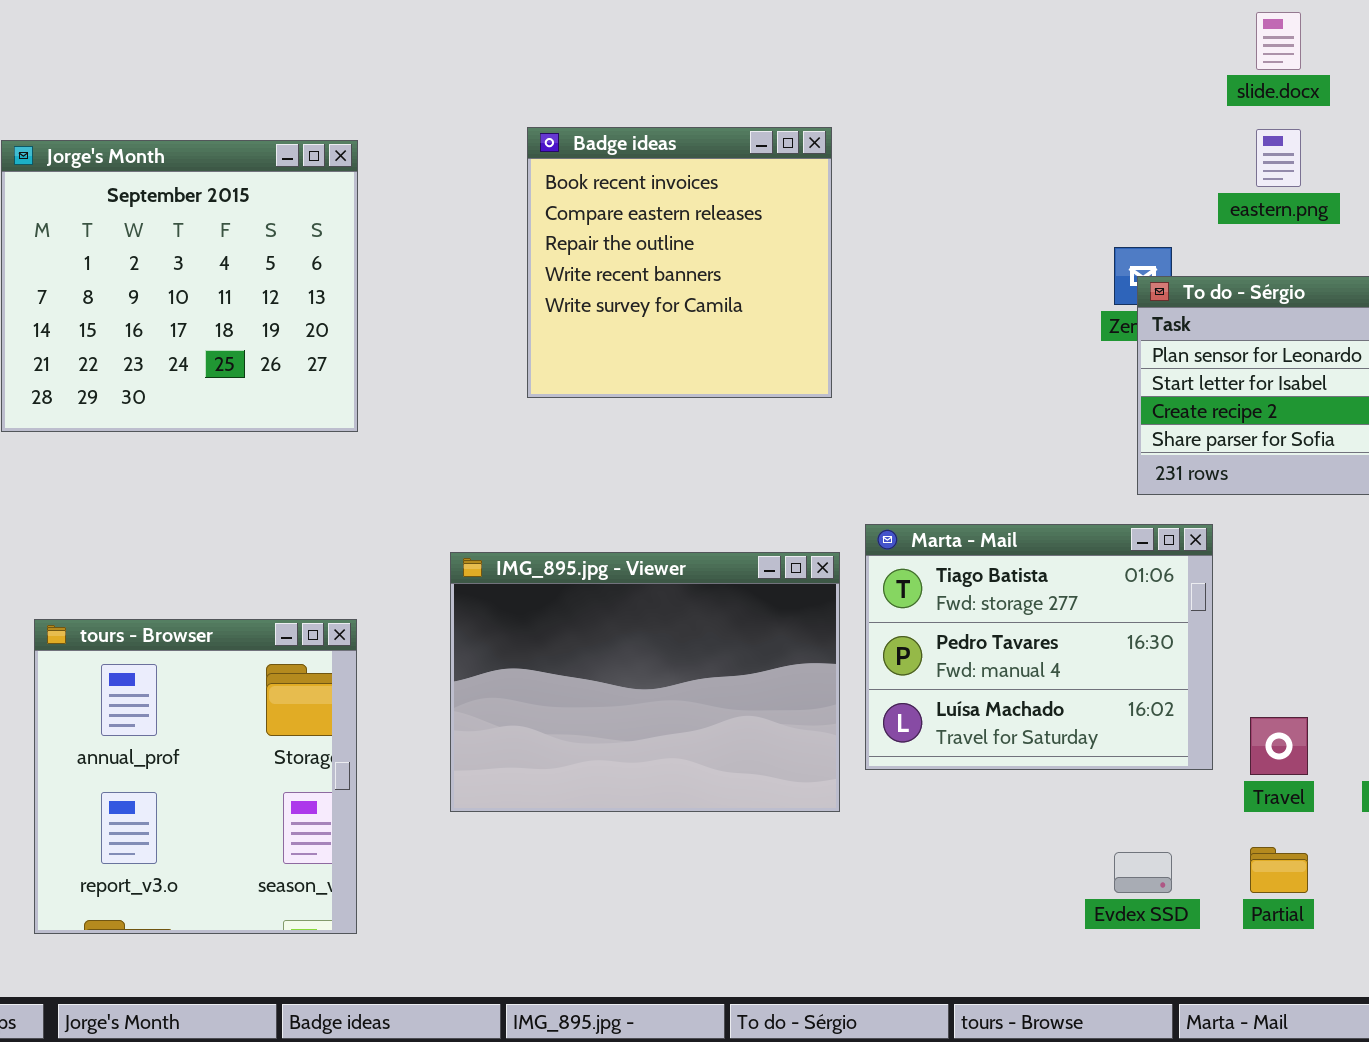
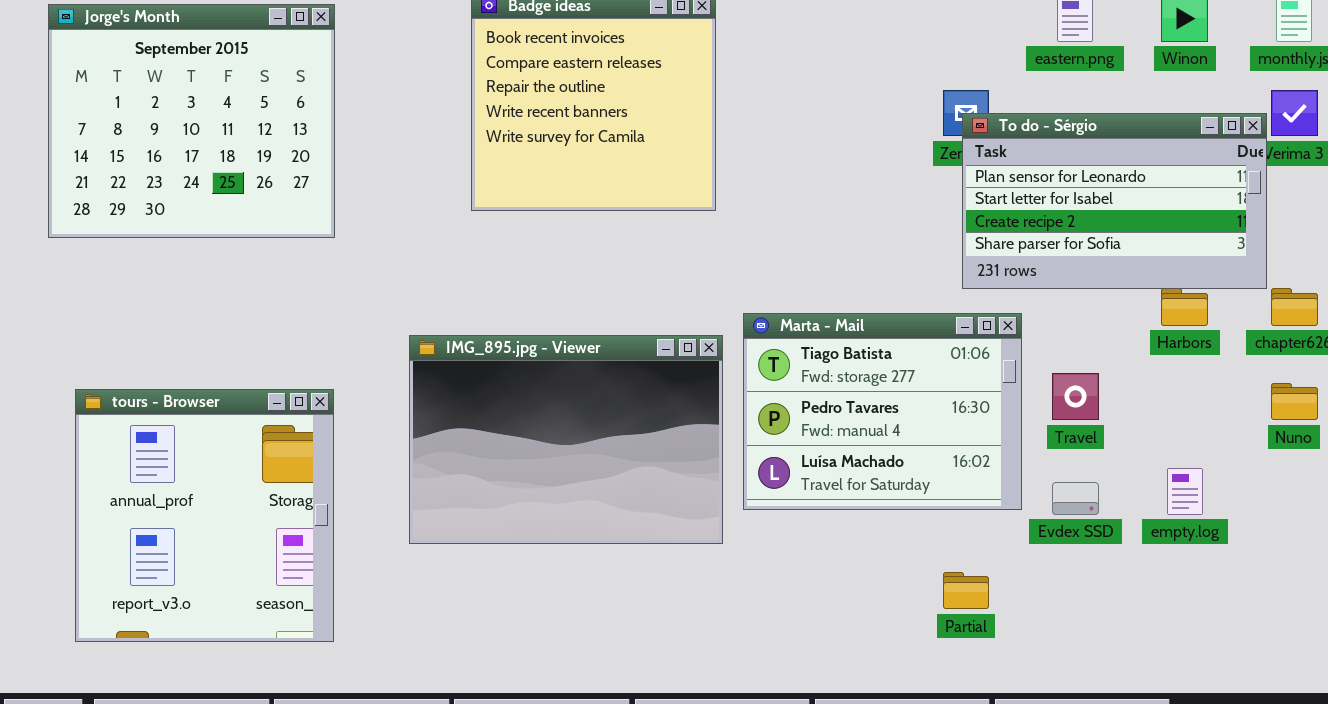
Travel: [1250,717,1308,775] -> [1052,373,1099,420], moved
Partial: [1250,847,1308,893] -> [943,572,989,609], moved
Evdex SSD: [1114,852,1172,893] -> [1052,482,1099,515], moved

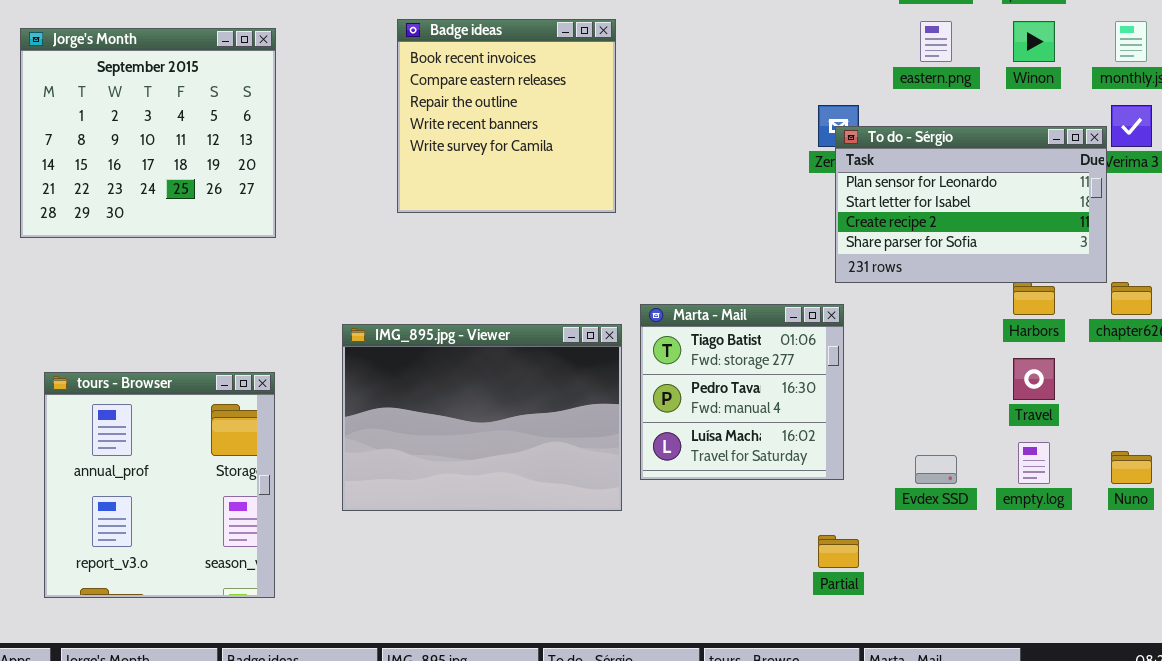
Marta - Mail: [743,313,1022,510] -> [640,304,844,480], resized
Travel: [1052,373,1099,420] -> [1013,358,1055,400], moved
Nuno: [1271,383,1318,420] -> [1111,451,1152,484], moved

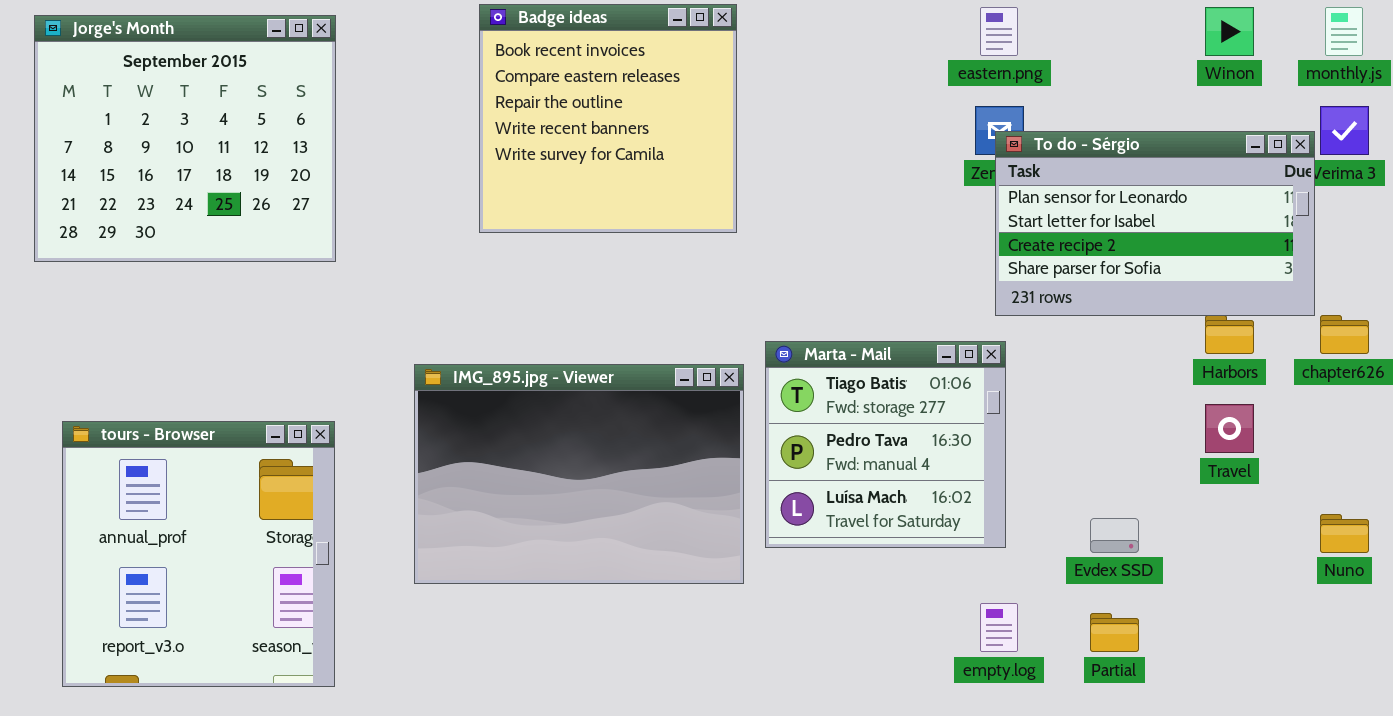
eastern.png: [920,21,952,62] -> [980,7,1018,56], moved
empty.log: [1018,442,1050,484] -> [980,603,1018,652], moved
Partial: [818,535,859,568] -> [1090,613,1139,652], moved

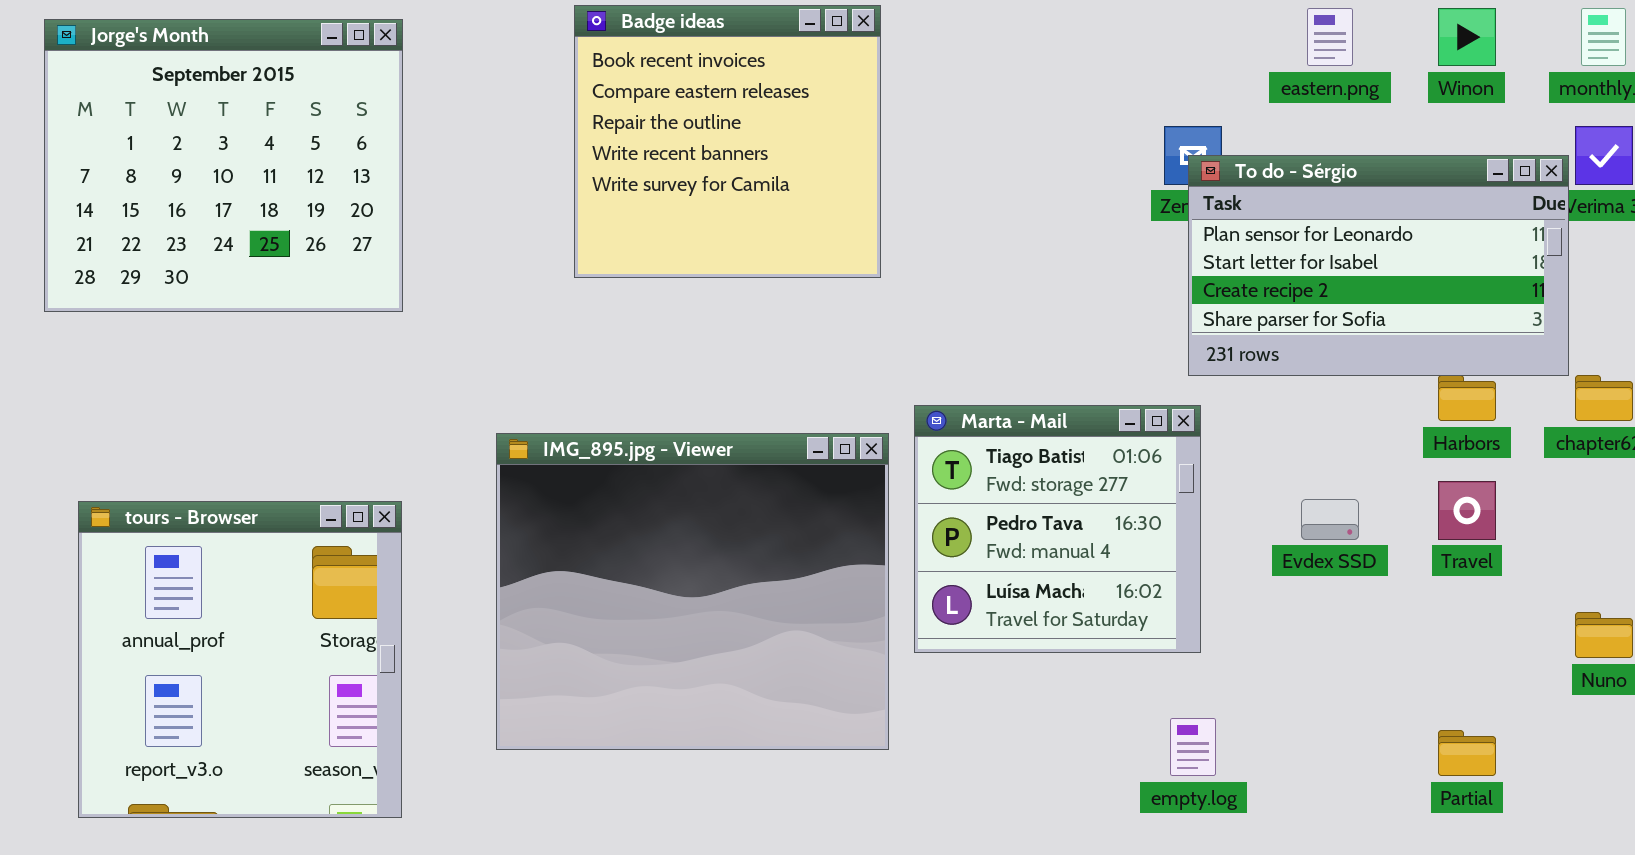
eastern.png: [980,7,1018,56] -> [1307,8,1353,66], moved
IMG_895.jpg - Viewer: [414,364,744,584] -> [496,433,889,750], resized
Evdex SSD: [1090,518,1139,553] -> [1301,499,1359,540], moved
Partial: [1090,613,1139,652] -> [1438,730,1496,776], moved

